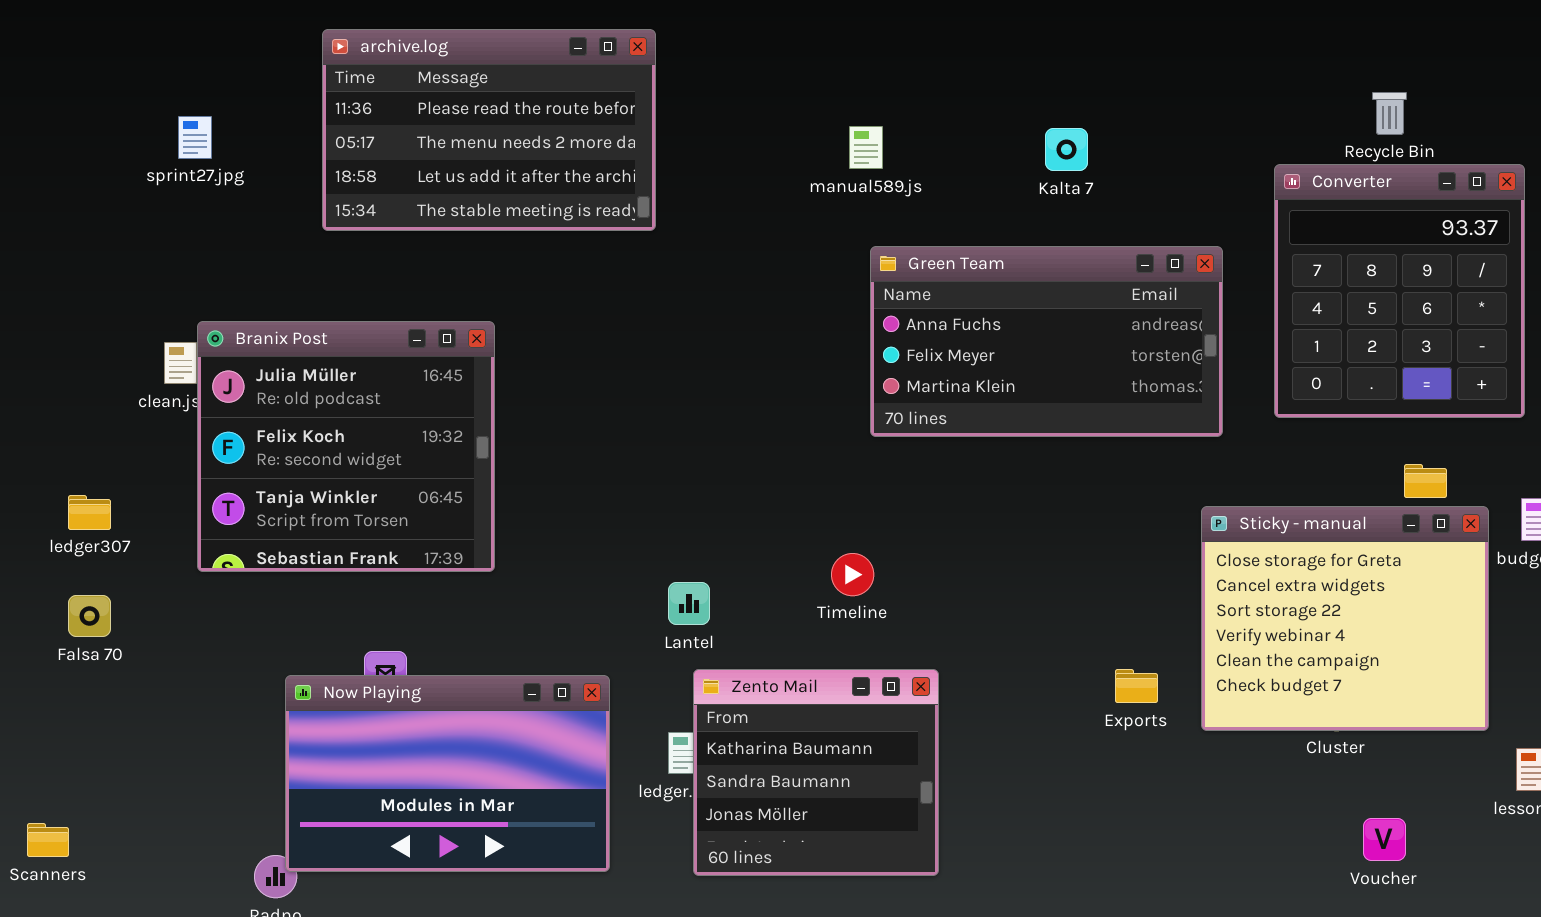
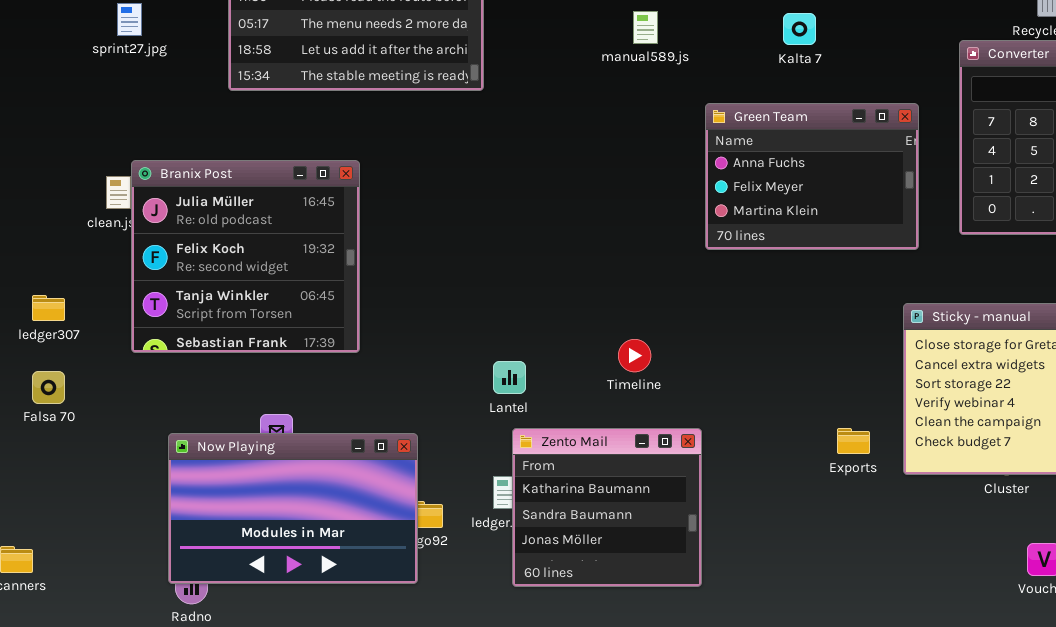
Green Team: [870,246,1223,437] -> [705,103,919,250], resized
Now Playing: [285,675,610,872] -> [168,433,418,584], moved

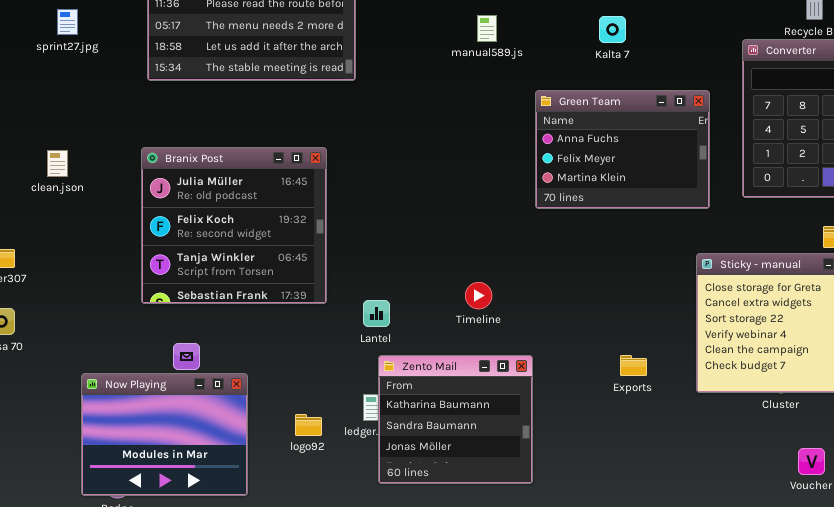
Branix Post: [131,160,360,353] -> [141,147,327,304], moved
Exports: [837,428,870,454] -> [620,355,647,376], moved
Now Playing: [168,433,418,584] -> [81,373,248,496], moved, resized

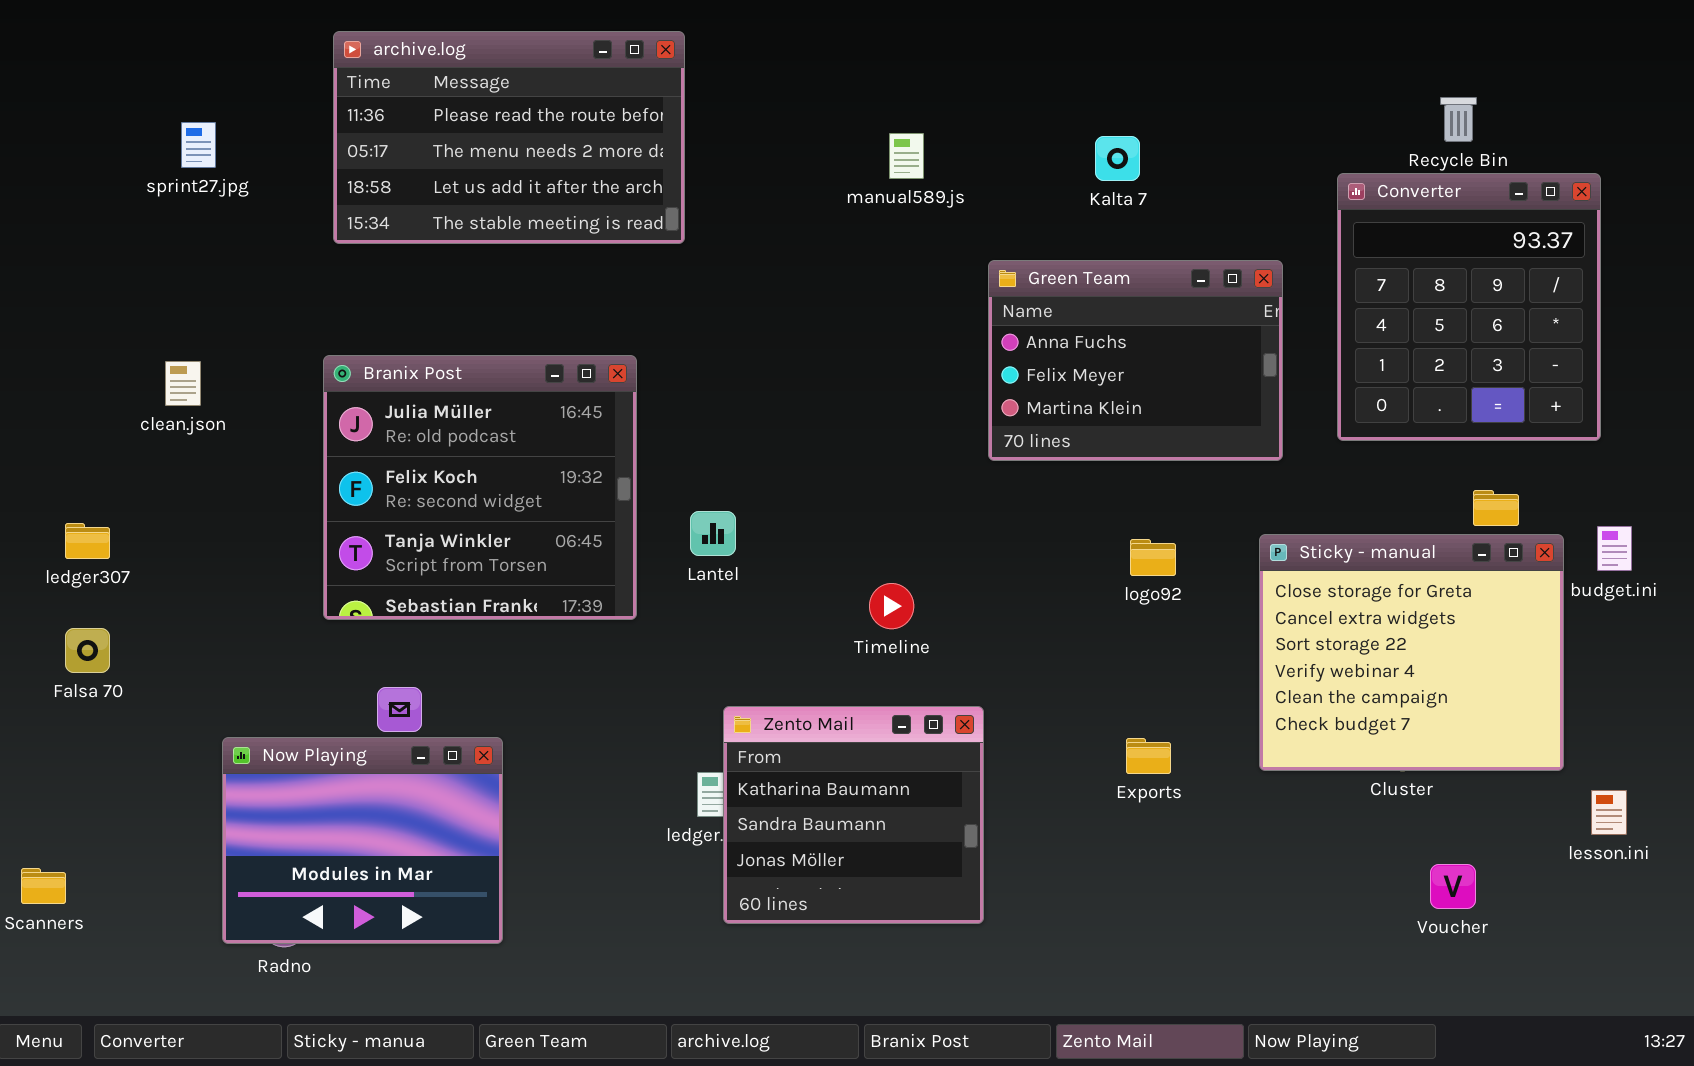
Lantel: [363,300,390,327] -> [690,511,736,556], moved
Exports: [620,355,647,376] -> [1126,738,1171,774], moved
logo92: [295,414,322,436] -> [1130,539,1176,576], moved

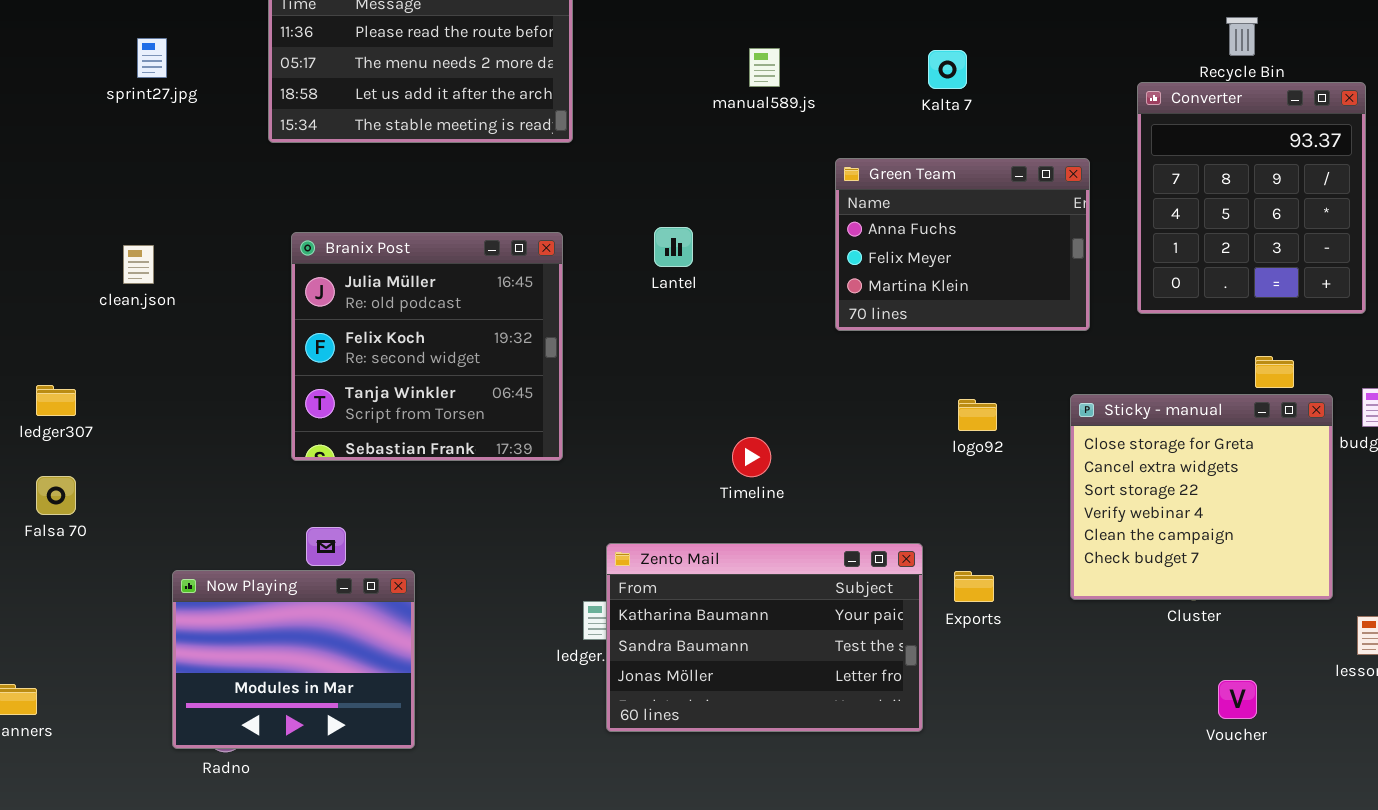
Branix Post: [323,355,637,620] -> [291,232,563,461], moved
Lantel: [690,511,736,556] -> [654,227,693,267], moved
Zento Mail: [723,706,984,924] -> [606,543,923,732], resized

